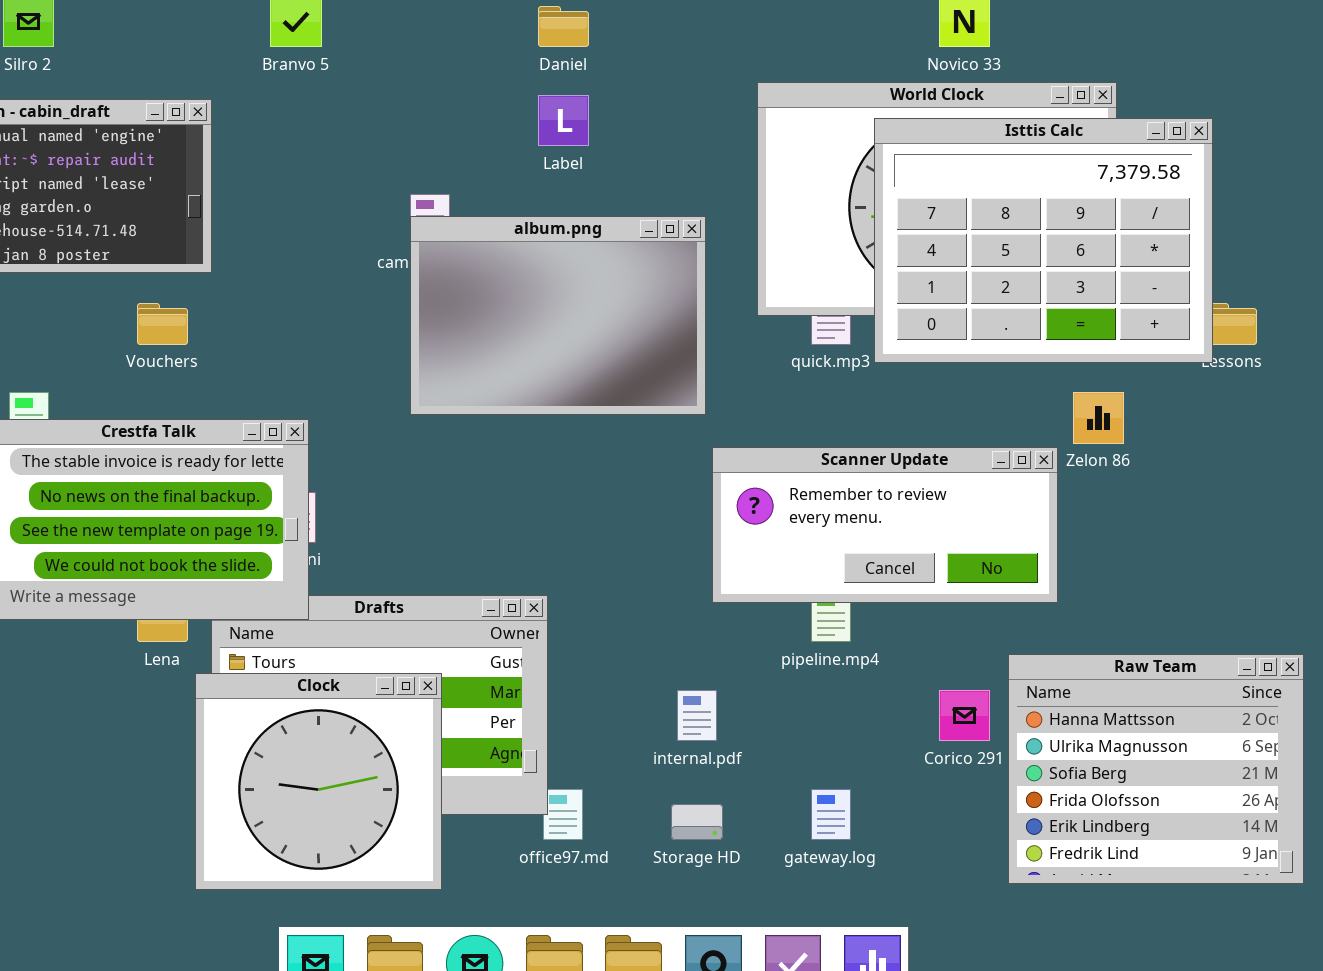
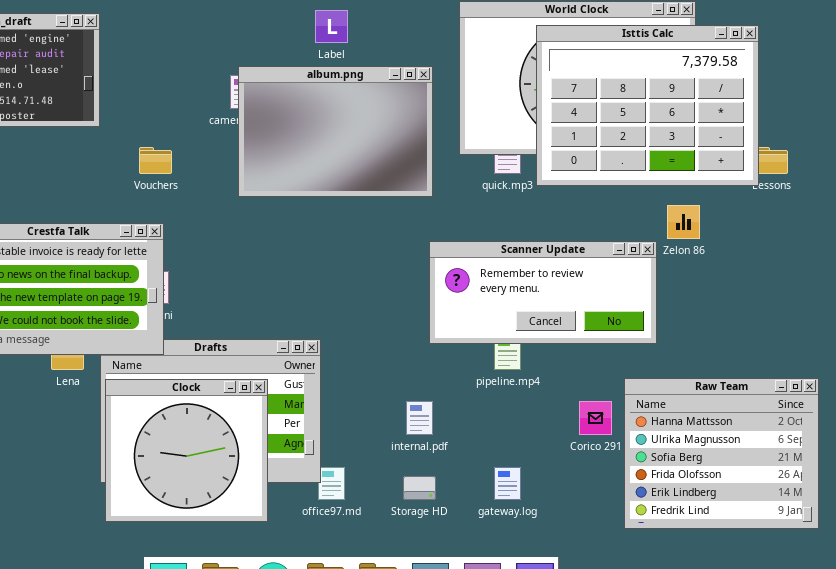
album.png: [410,216,706,415] -> [238,66,433,197], moved
Vouchers: [137,303,188,345] -> [139,147,172,174], moved
Clock: [195,673,442,890] -> [105,379,268,522], moved

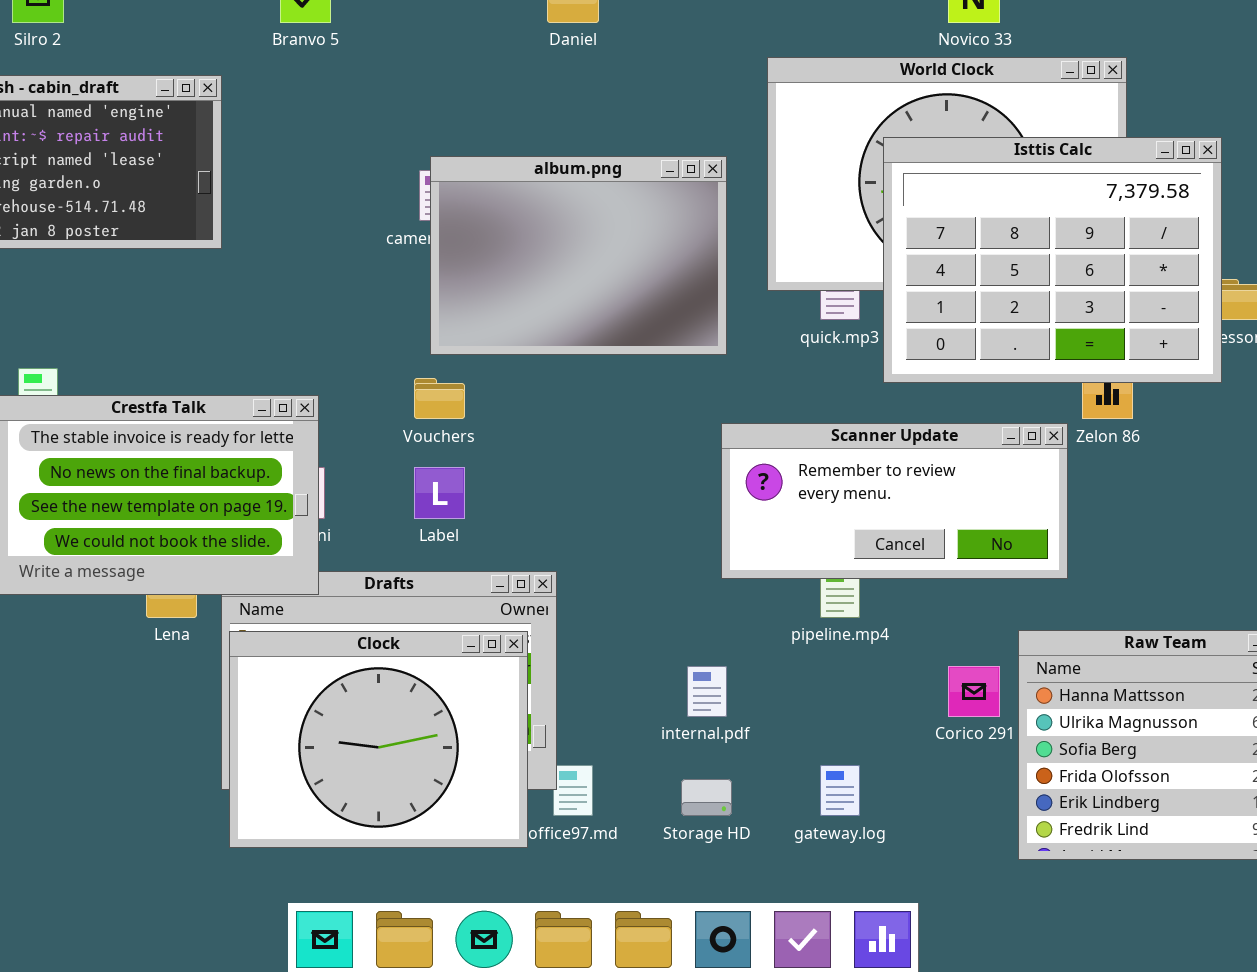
Label: [315,10,348,43] -> [414,467,465,519], moved
Isttis Calc: [536,25,759,186] -> [883,137,1222,383], moved
Vouchers: [139,147,172,174] -> [414,378,465,419], moved
Clock: [105,379,268,522] -> [229,631,528,848], resized

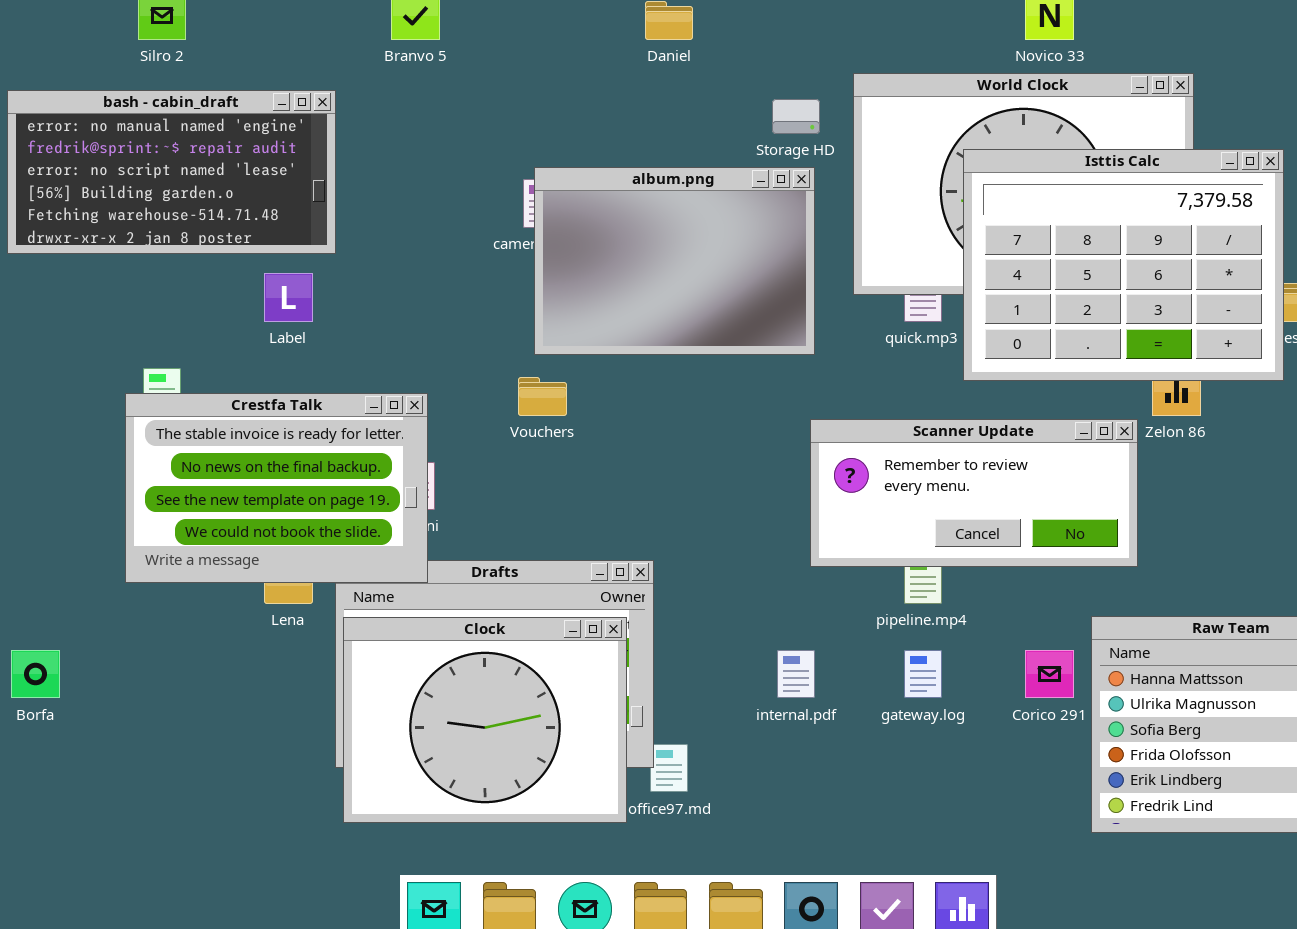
Label: [414,467,465,519] -> [264,273,313,322], moved
gateway.log: [820,765,860,816] -> [904,650,942,698], moved
Storage HD: [681,779,732,816] -> [772,99,820,134], moved

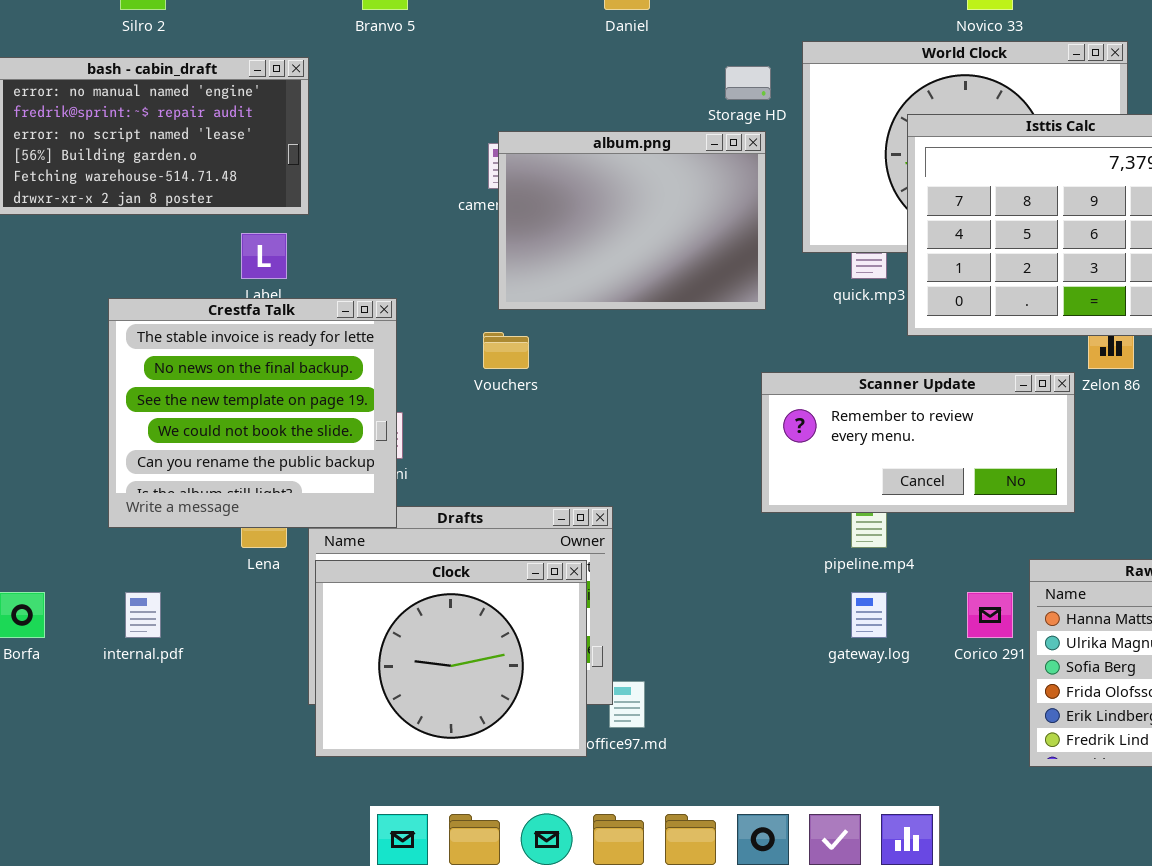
Crestfa Talk: [125,393,428,583] -> [108,298,397,528], resized
internal.pdf: [777,650,815,698] -> [125,592,161,638], moved

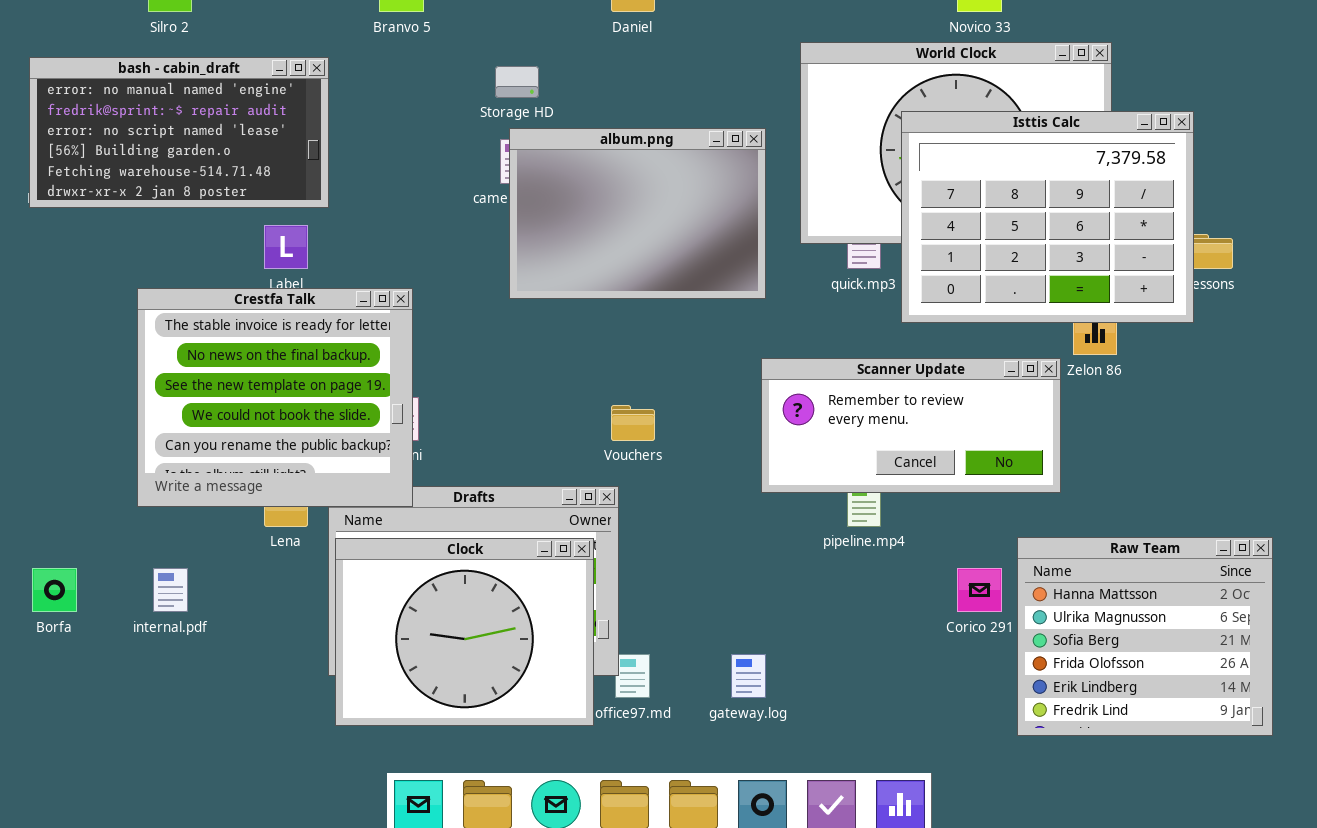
Storage HD: [725,66,771,100] -> [495,66,539,98], moved
Vouchers: [483,332,529,369] -> [611,405,655,441], moved
gateway.log: [851,592,887,638] -> [731,654,766,698], moved

